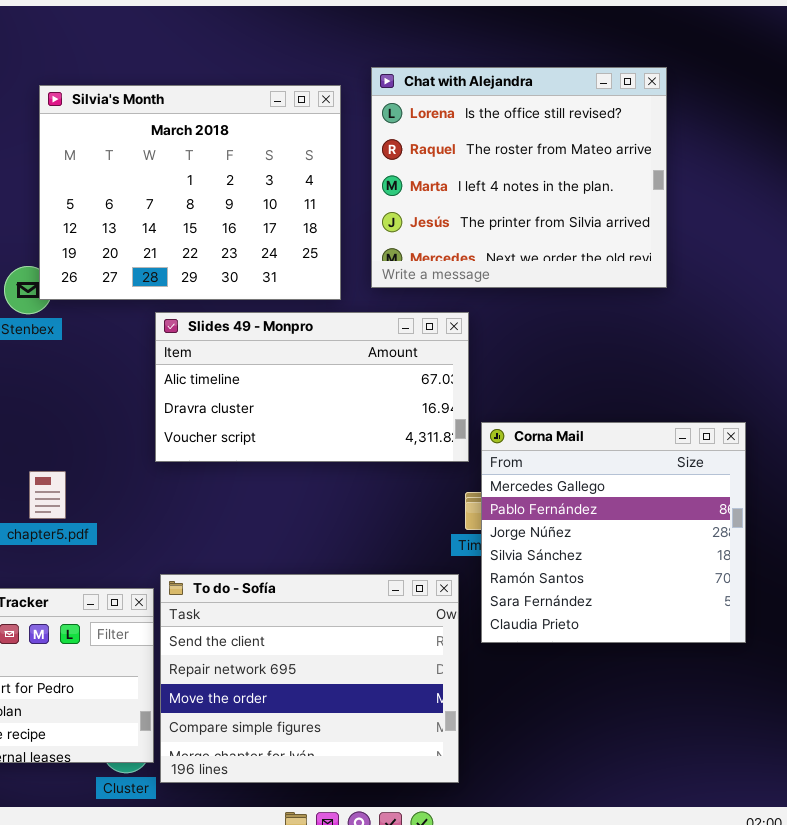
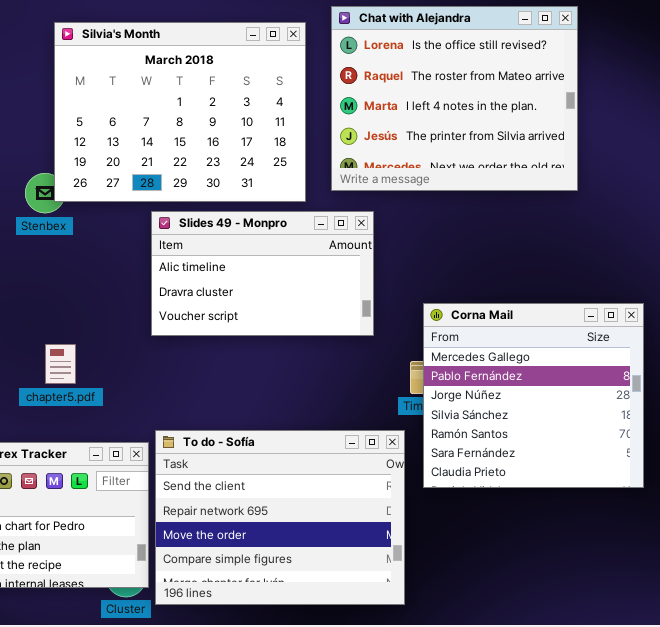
Slides 49 - Monpro: [155,312,469,462] -> [151,211,374,336], resized

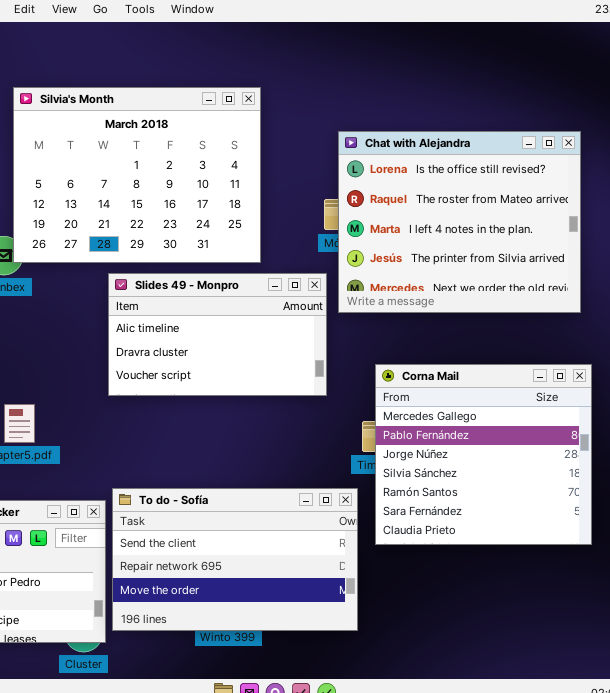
Chat with Alejandra: [331,6,578,191] -> [338,131,581,313], moved
To do - Sofía: [155,430,405,605] -> [112,488,358,631], resized

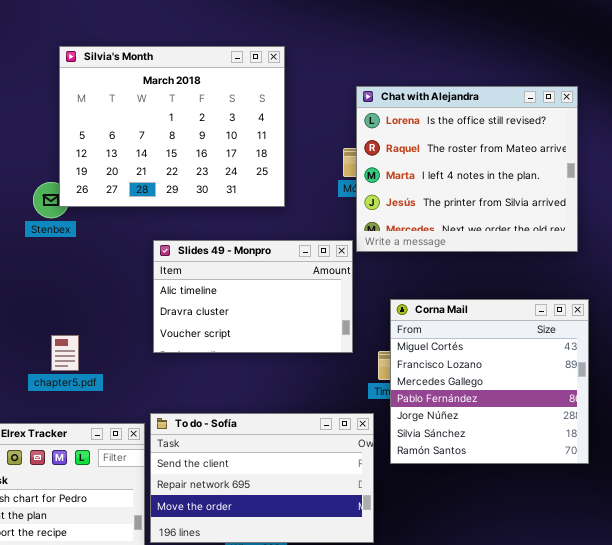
Slides 49 - Monpro: [108,273,327,396] -> [153,240,353,353], moved
Corna Mail: [375,364,592,545] -> [390,299,589,464], scrolled up 2 rows

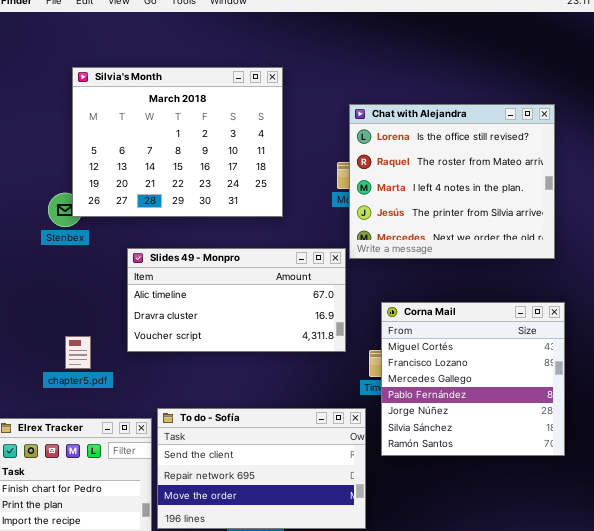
Slides 49 - Monpro: [153,240,353,353] -> [127,248,346,352], resized

